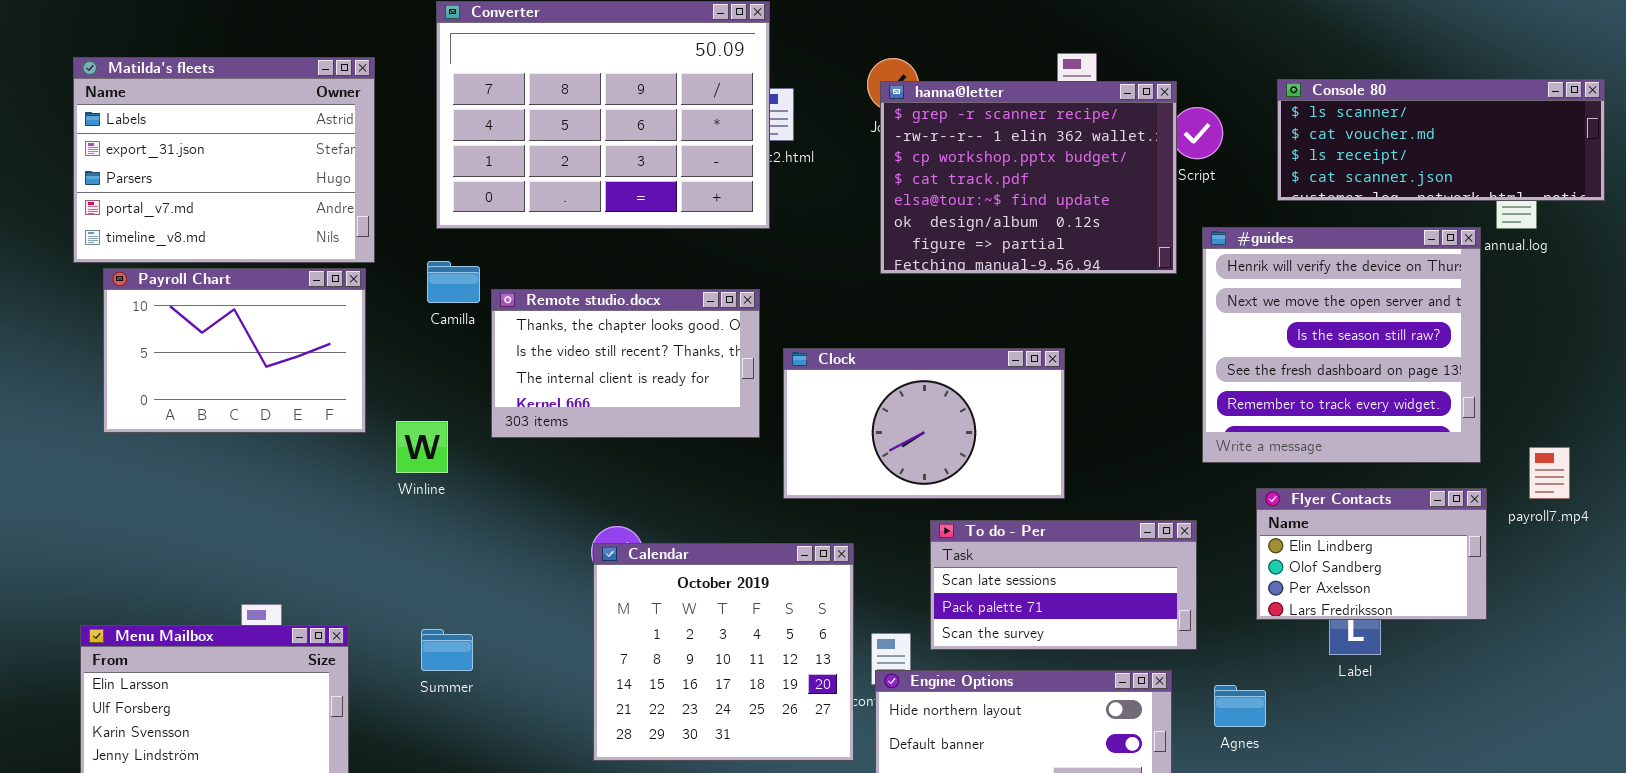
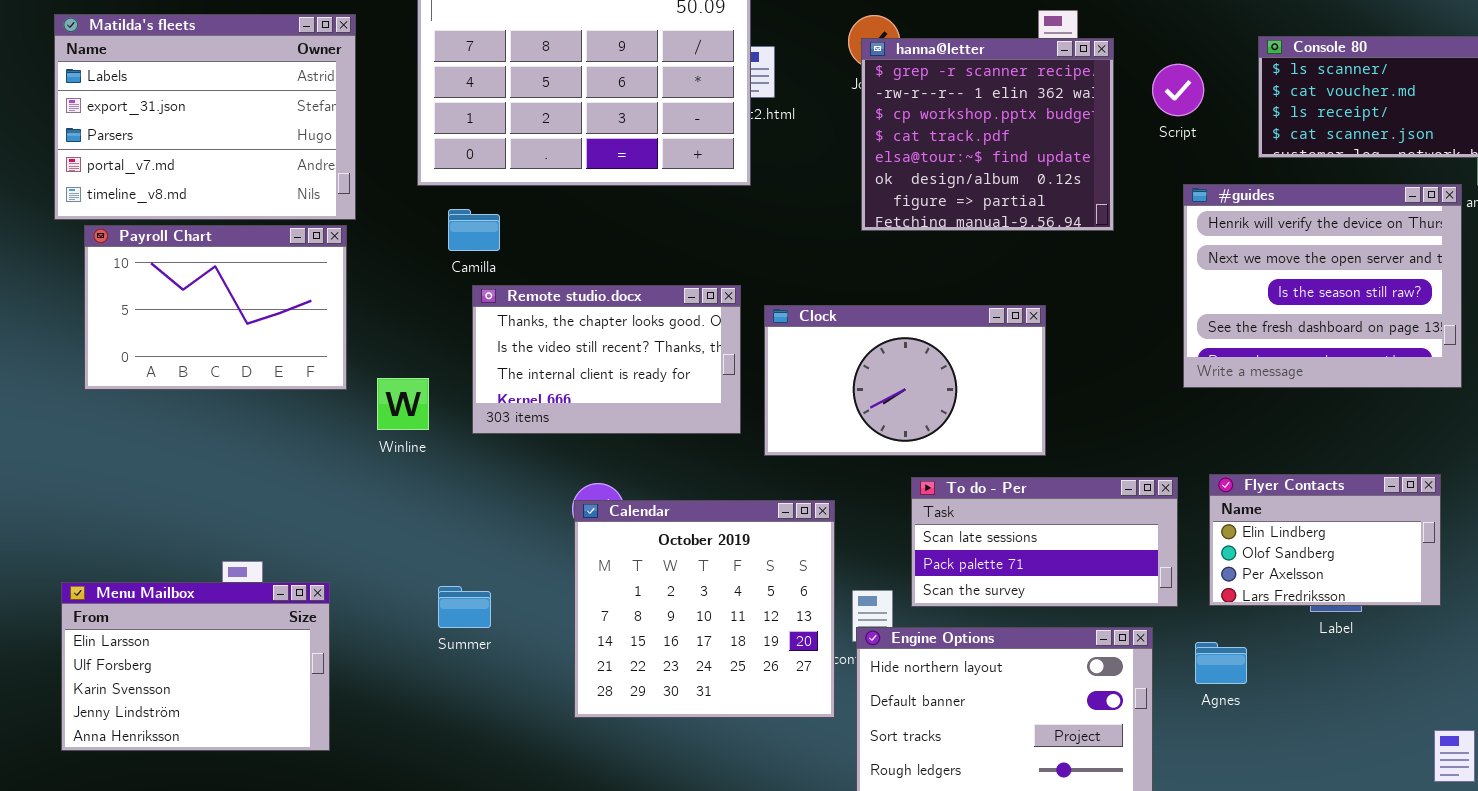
hanna@letter: [880,81,1177,274] -> [861,38,1114,231], resized
#guides: [1202,227,1481,463] -> [1183,184,1462,388], resized
Camilla: [427,261,480,303] -> [448,209,500,251], moved
Remote studio.docx: [491,289,760,438] -> [472,285,741,434], moved
Flyer Contacts: [1256,488,1487,620] -> [1209,474,1441,606], moved
Summer: [421,629,473,671] -> [438,586,491,628], moved

